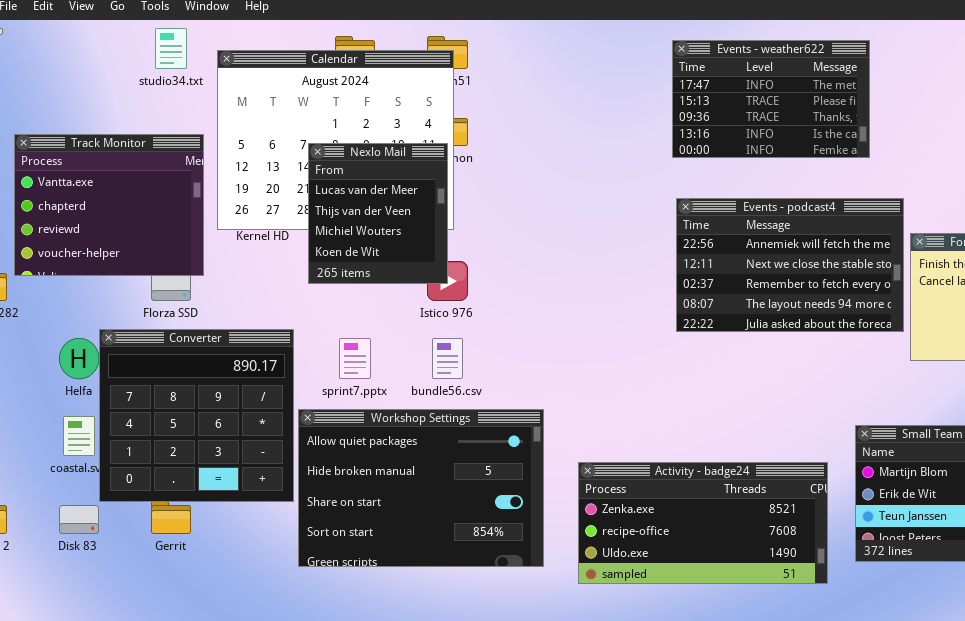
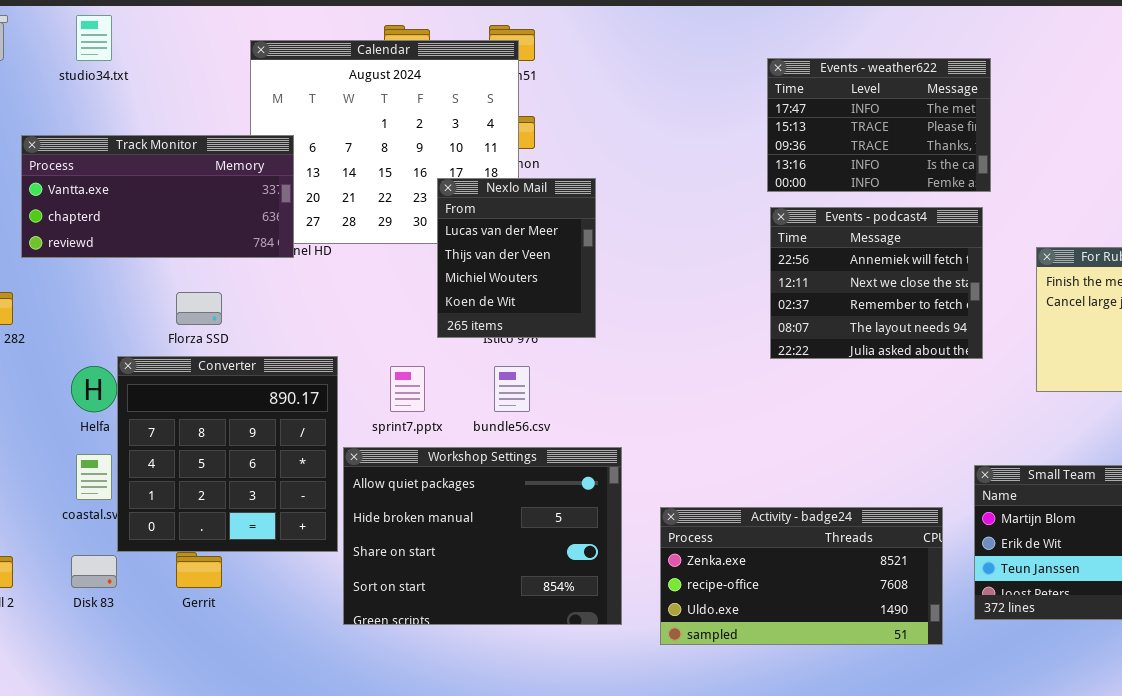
studio34.txt: [155,28,187,69] -> [76,15,112,61], moved
Events - weather622: [672,40,870,158] -> [767,58,991,192], moved
Track Monitor: [14,134,204,276] -> [21,135,294,258], resized
Nexlo Mail: [308,143,448,284] -> [437,178,596,338], moved
Events - podcast4: [676,198,904,332] -> [770,207,983,359], resized

